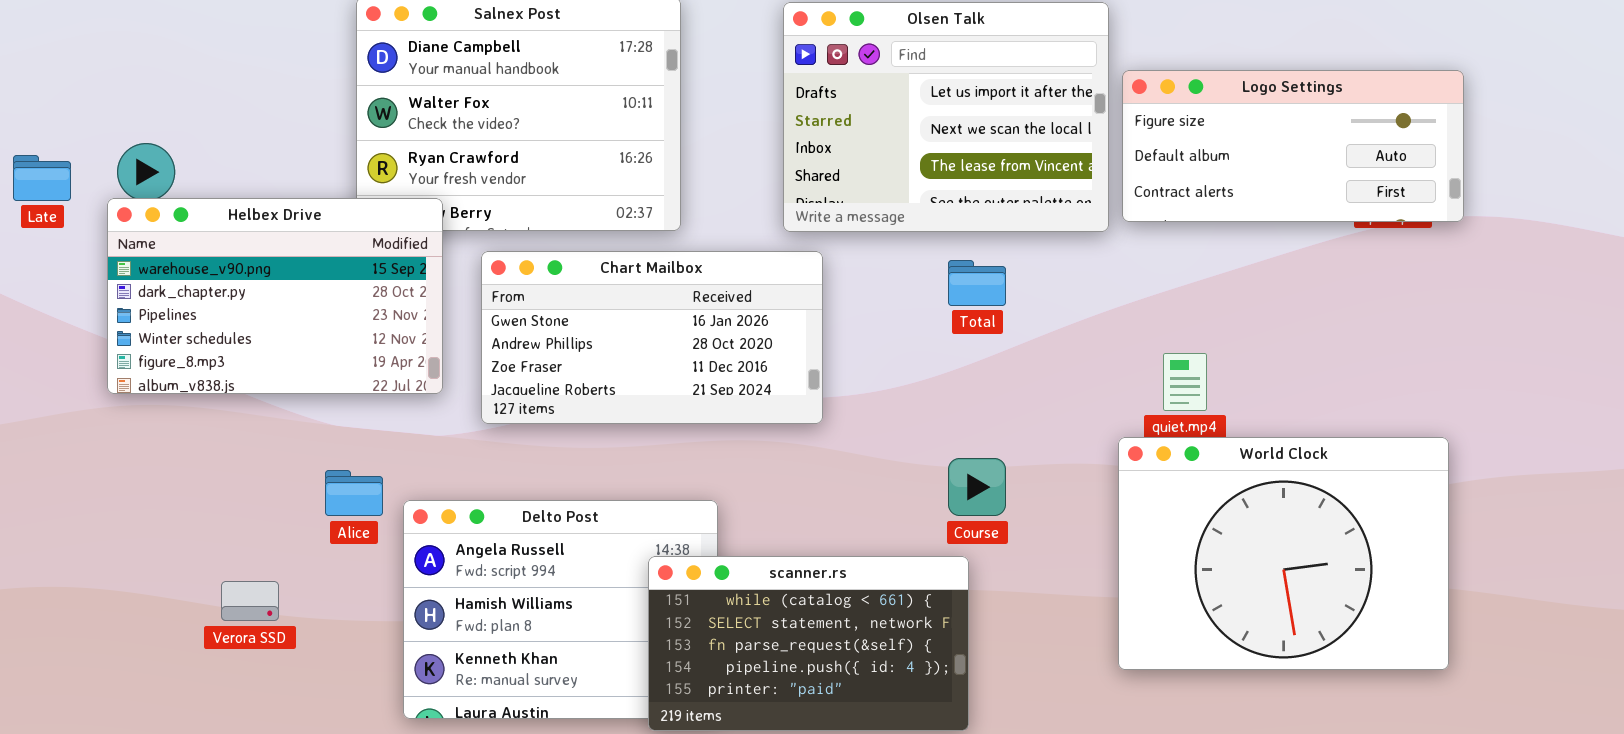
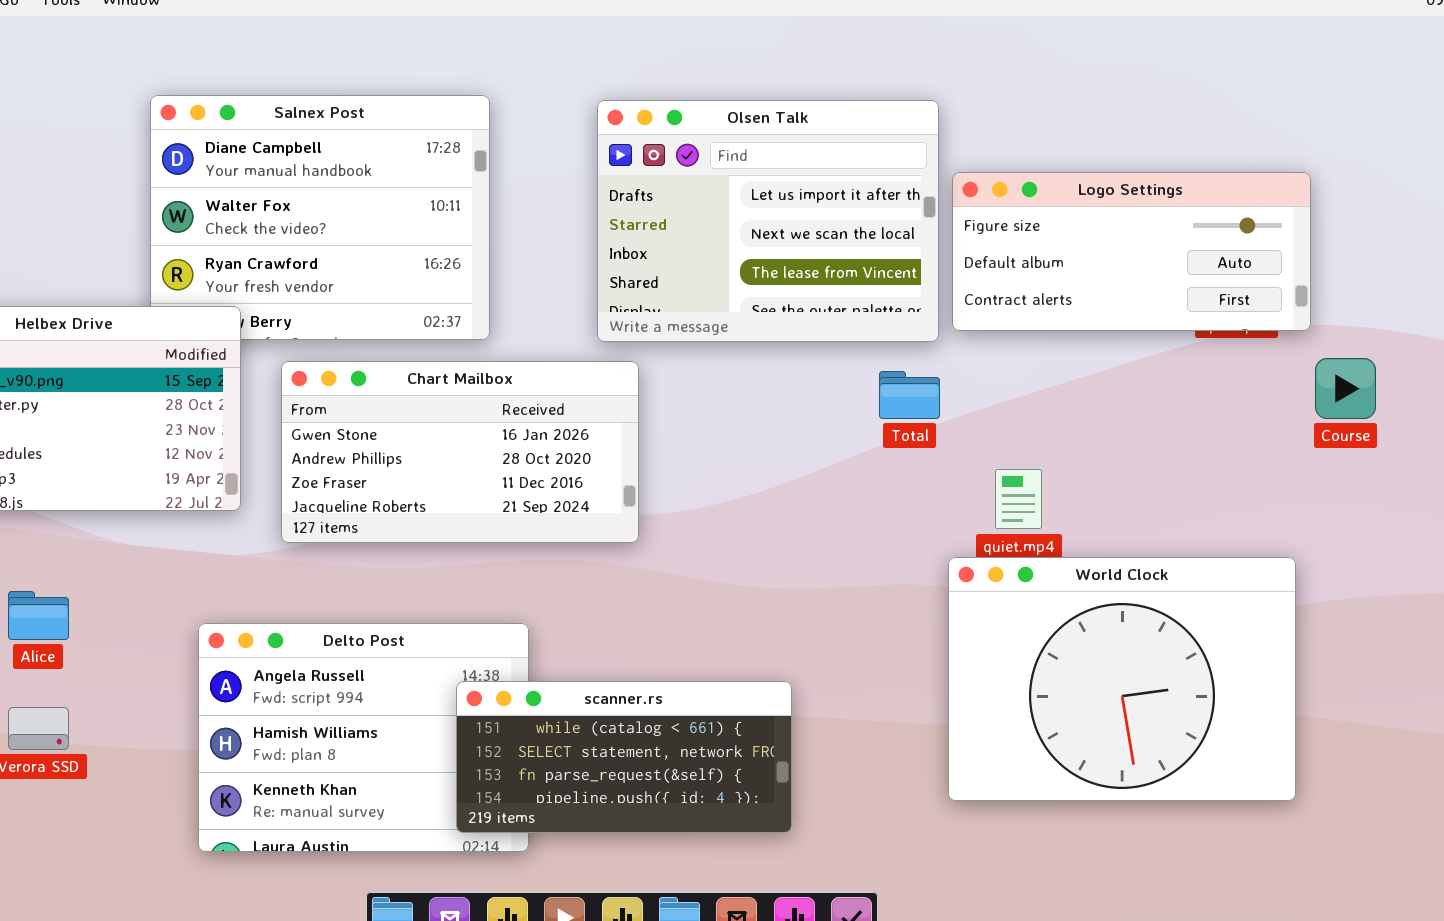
Total: [948,260,1006,306] -> [879,371,940,419], moved
Course: [948,458,1006,516] -> [1315,358,1376,419], moved
Alice: [325,470,383,516] -> [8,591,69,640], moved
scanner.rs: [648,556,969,731] -> [456,681,792,833], resized

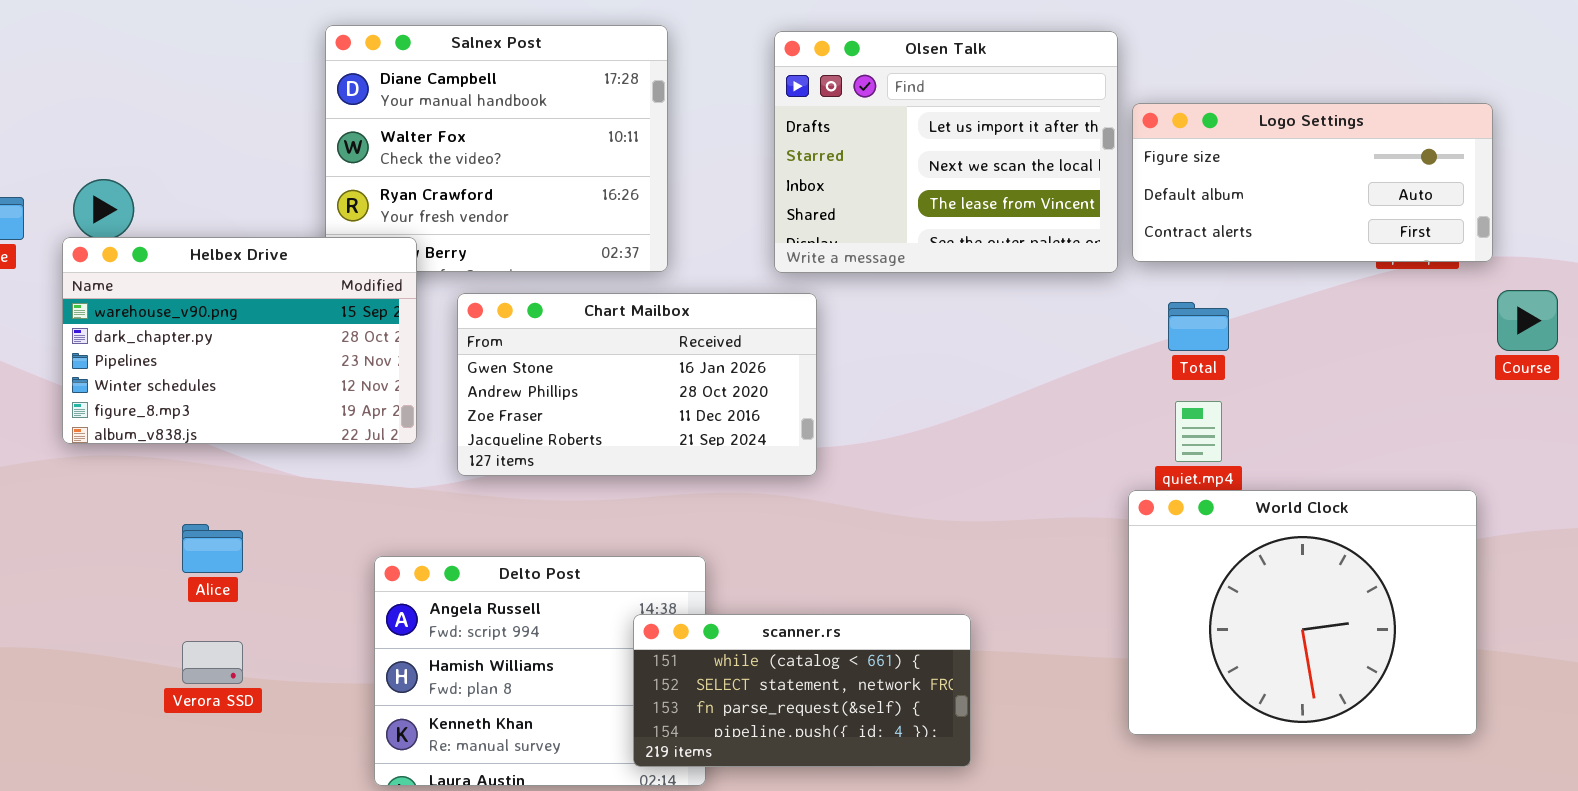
Total: [879,371,940,419] -> [1168,302,1229,351], moved

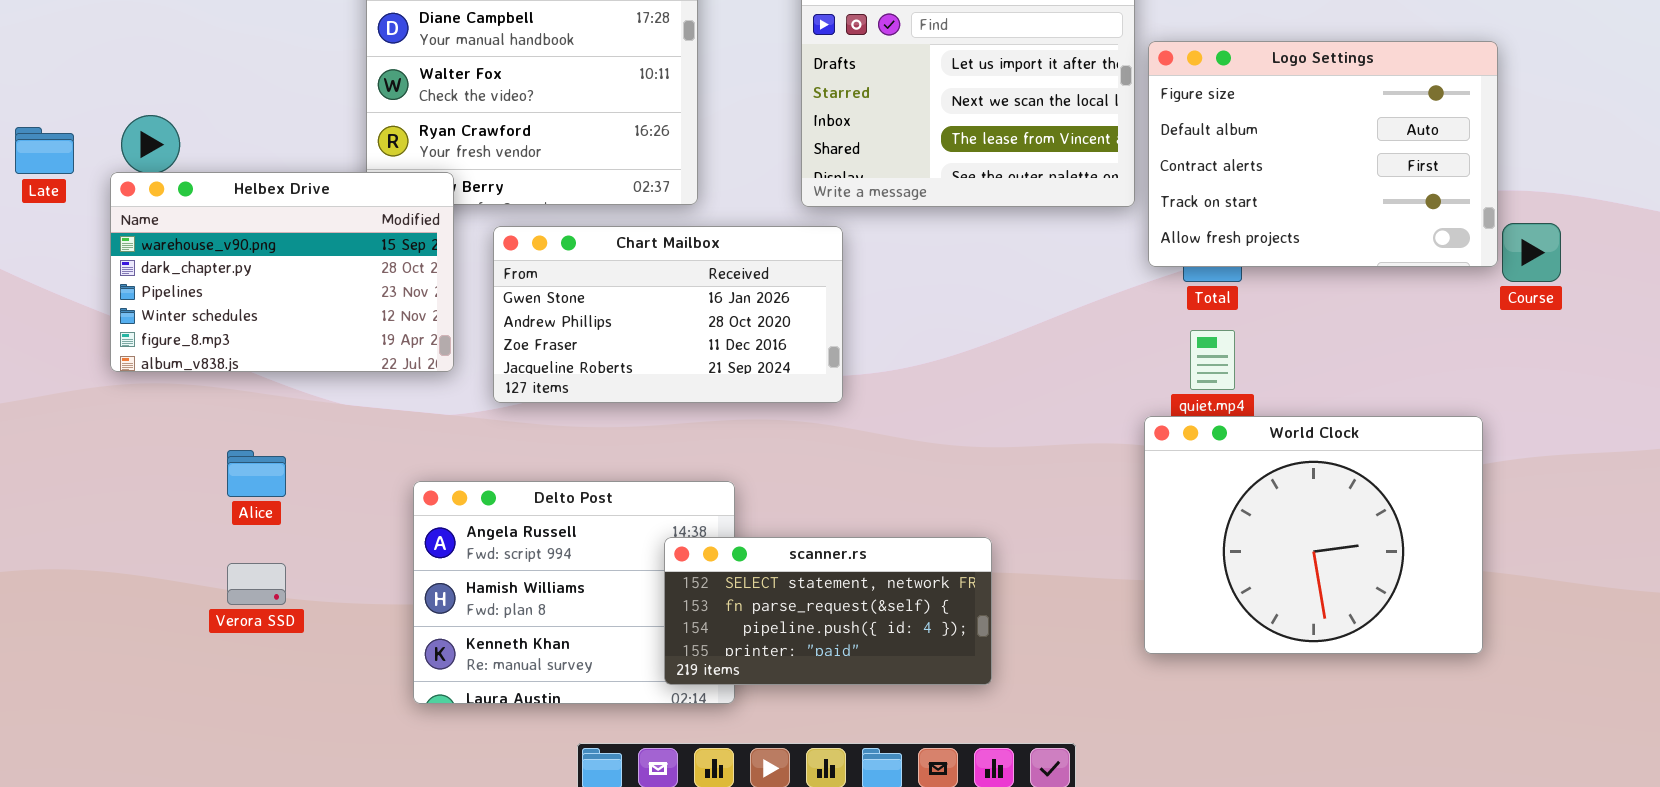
Logo Settings: [1132,103,1493,262] -> [1148,41,1498,267], resized
scanner.rs: [633,614,971,767] -> [664,537,992,685], scrolled down 1 row

